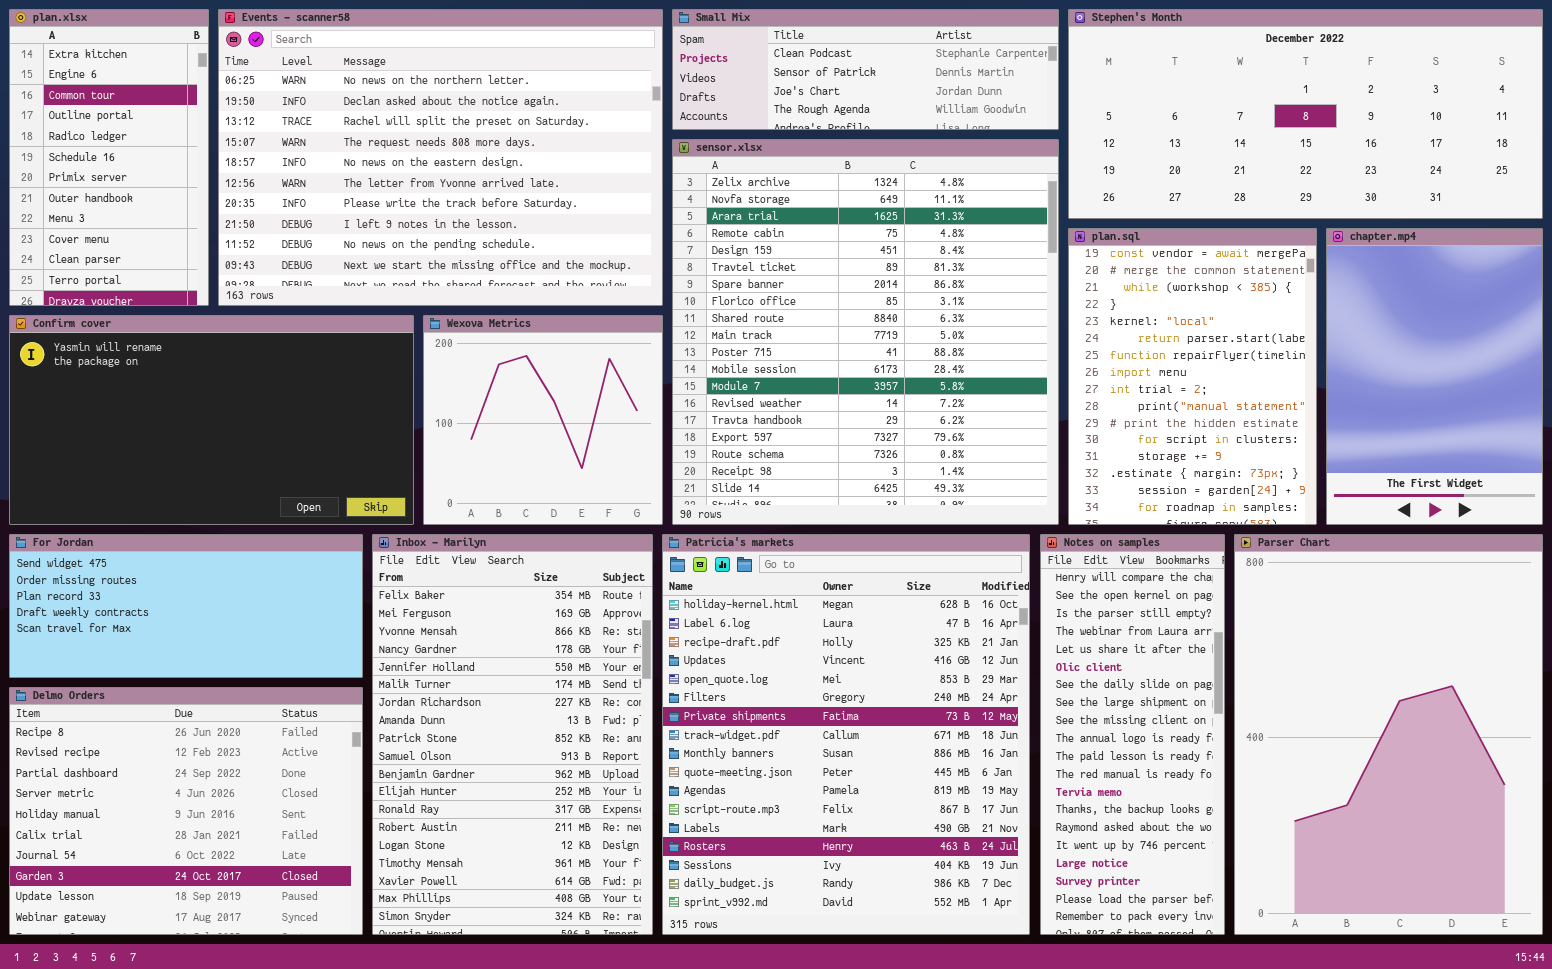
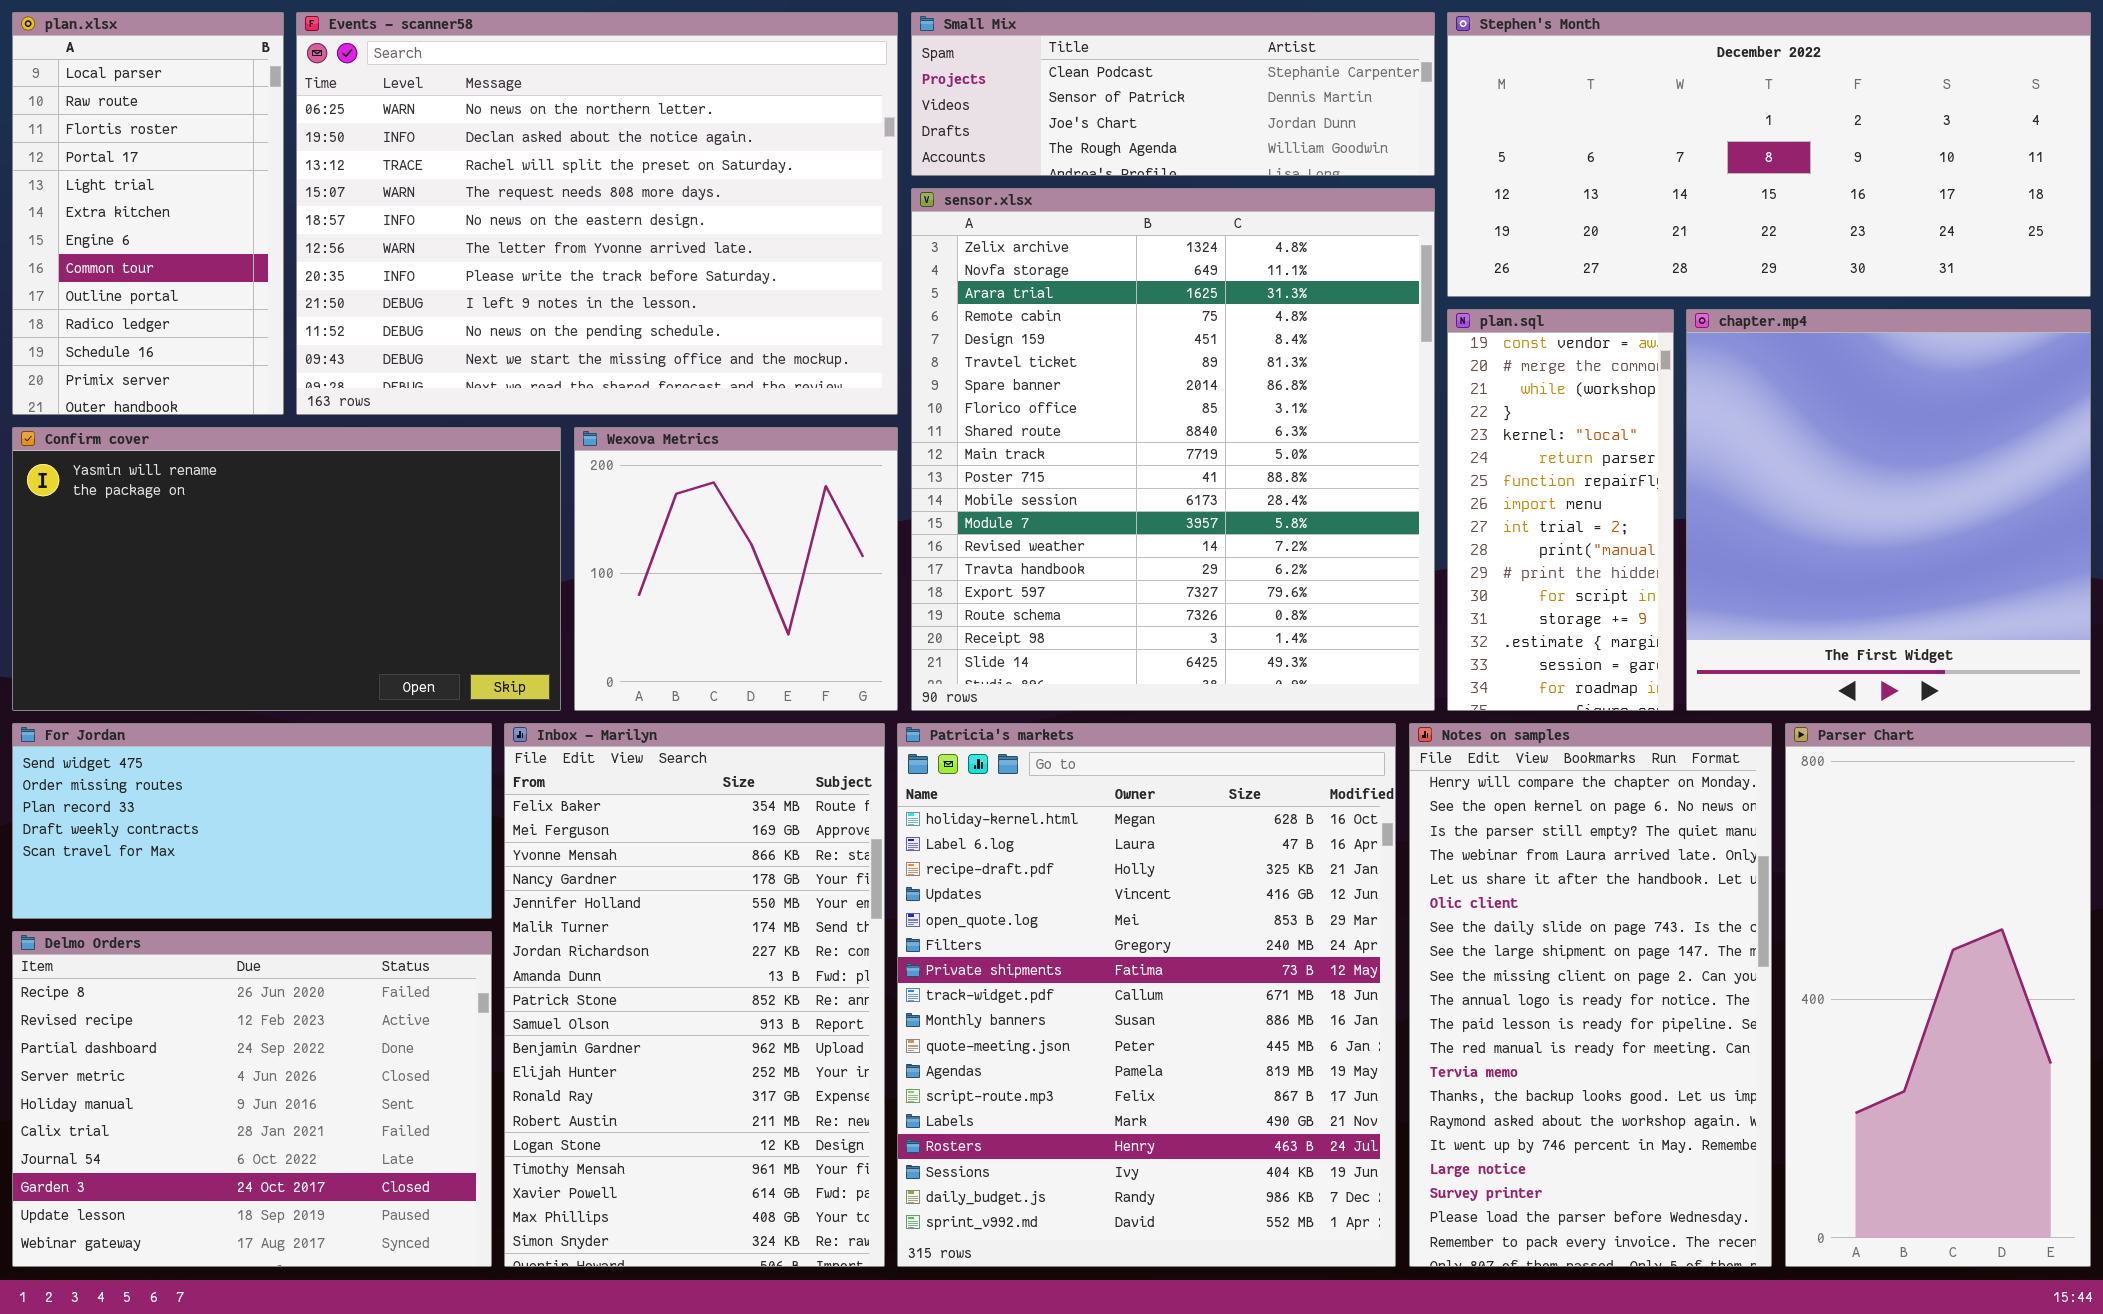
plan.xlsx: [9,9,209,306] -> [12,12,284,415], scrolled up 5 rows
plan.sql: [1068,228,1317,525] -> [1447,309,1674,711], resized
chapter.mp4: [1326,228,1543,525] -> [1686,309,2091,711], resized
Notes on samples: [1040,534,1225,935] -> [1409,723,1772,1267], resized
Parser Chart: [1234,534,1543,935] -> [1785,723,2091,1267], resized

